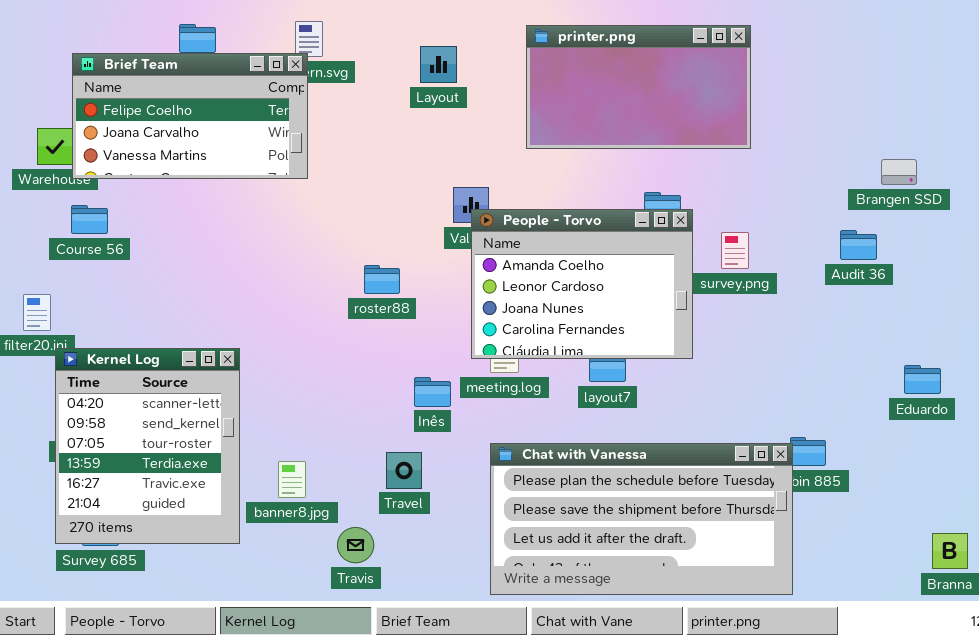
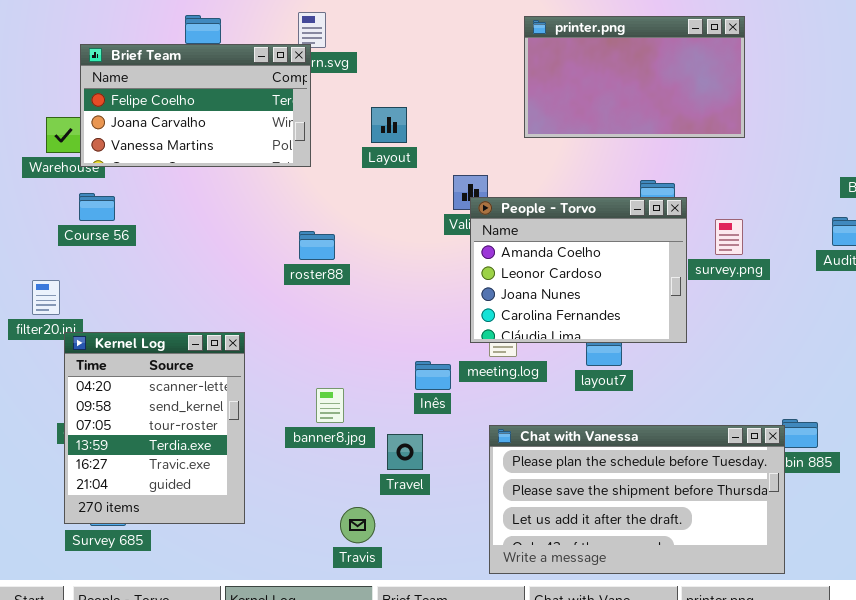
Layout: [420,46,457,83] -> [371,107,407,143], moved
roster88: [364,265,400,294] -> [299,231,335,260], moved
banner8.jpg: [278,461,306,498] -> [316,388,344,423], moved

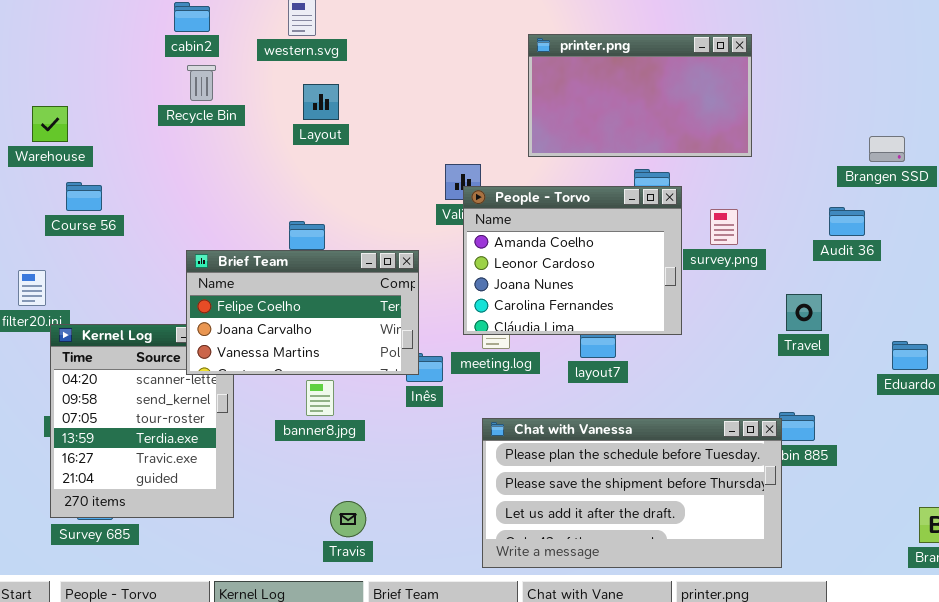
printer.png: [524,16,745,138] -> [528,34,752,157], moved
Brief Team: [80,44,311,167] -> [186,250,419,375], moved
Layout: [371,107,407,143] -> [303,84,339,120], moved
Travel: [387,434,423,470] -> [786,294,822,331], moved

